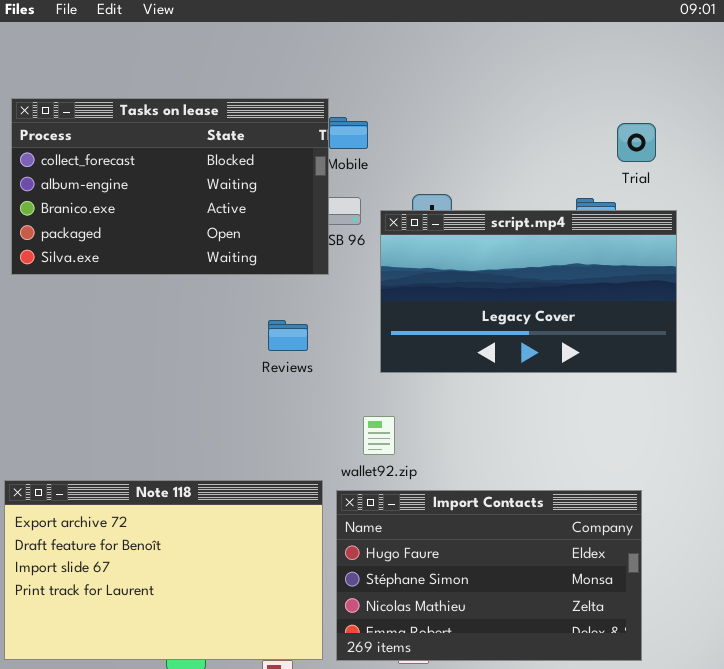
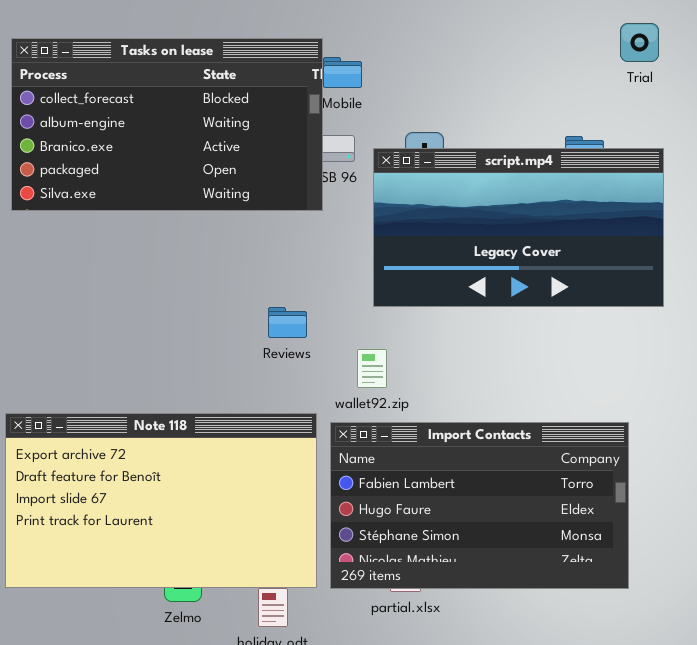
Trial: [617,123,656,162] -> [620,23,659,62], moved
Reviews: [268,320,308,351] -> [268,307,307,338], moved
Import Contacts: [336,490,642,661] -> [330,422,629,589], scrolled up 1 row

